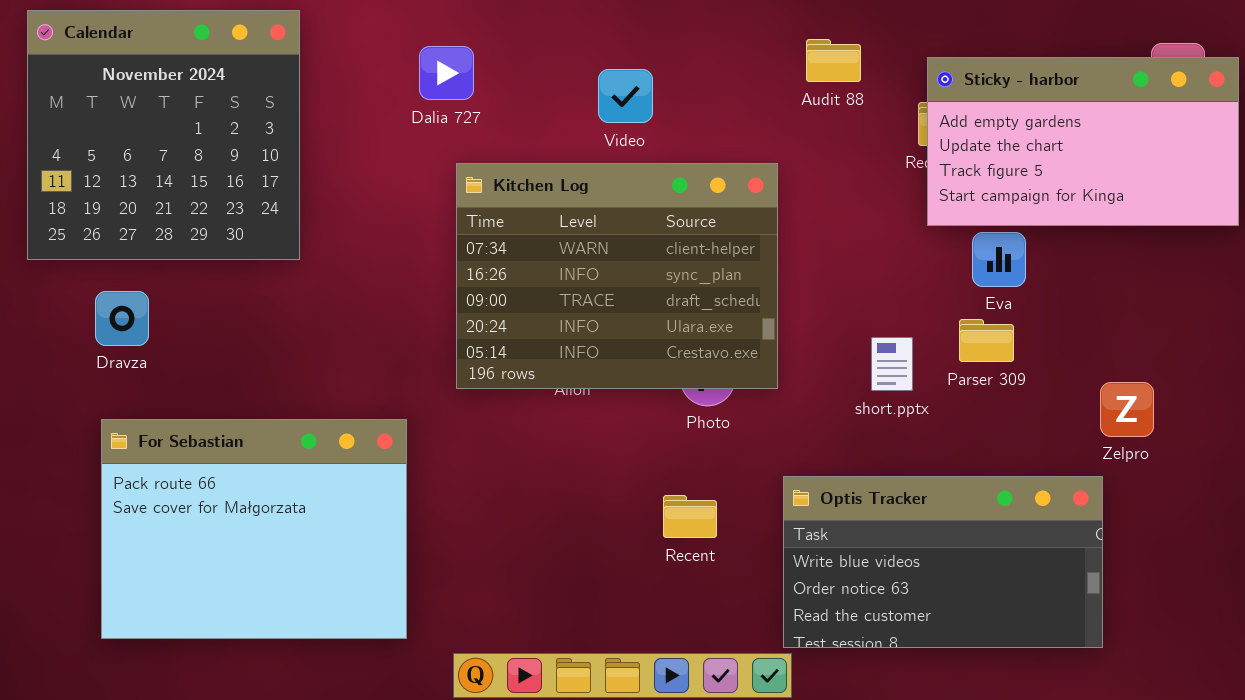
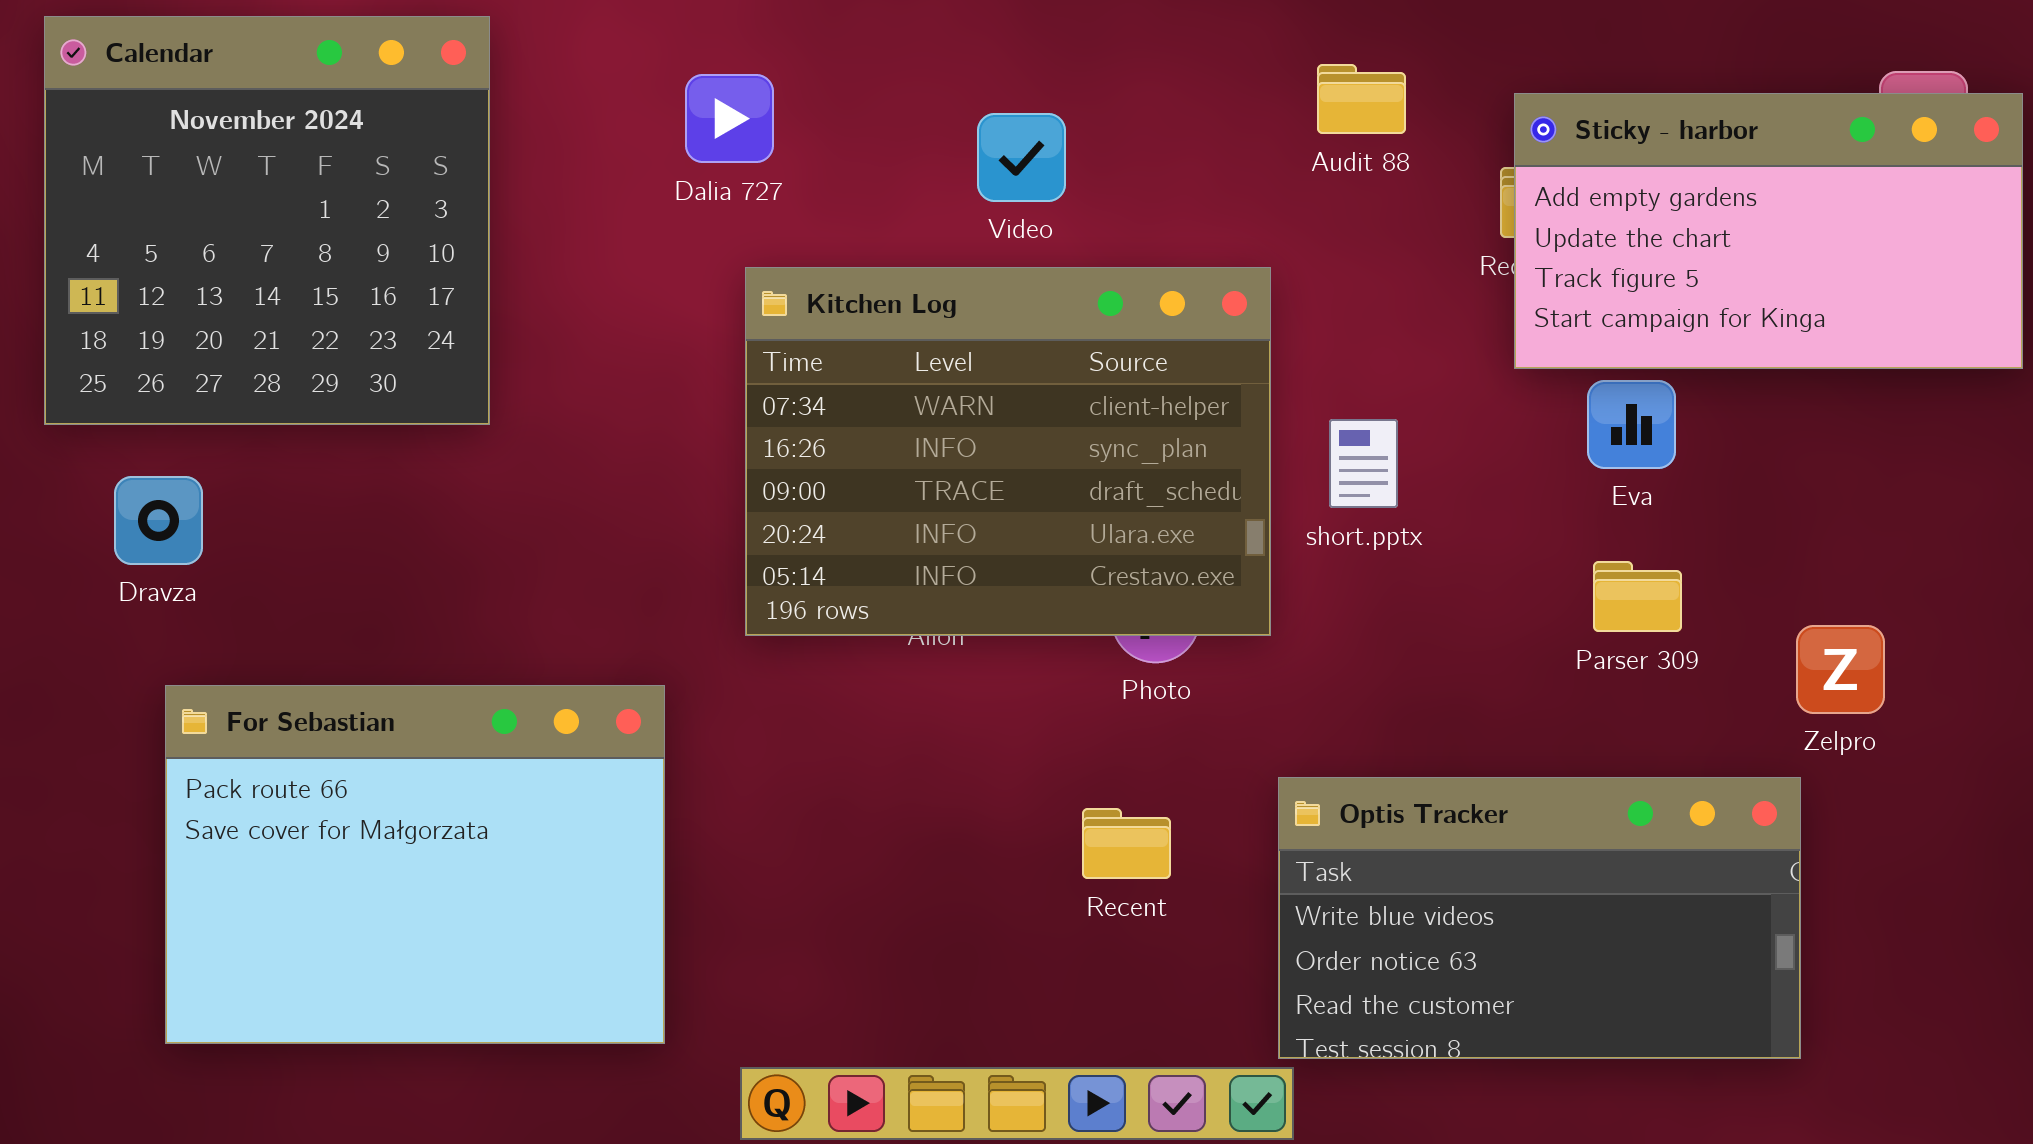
Dravza: [95,291,149,346] -> [114,476,203,565], moved
Parser 309: [959,319,1014,362] -> [1593,561,1682,632], moved
short.pptx: [871,337,913,391] -> [1329,419,1398,508], moved

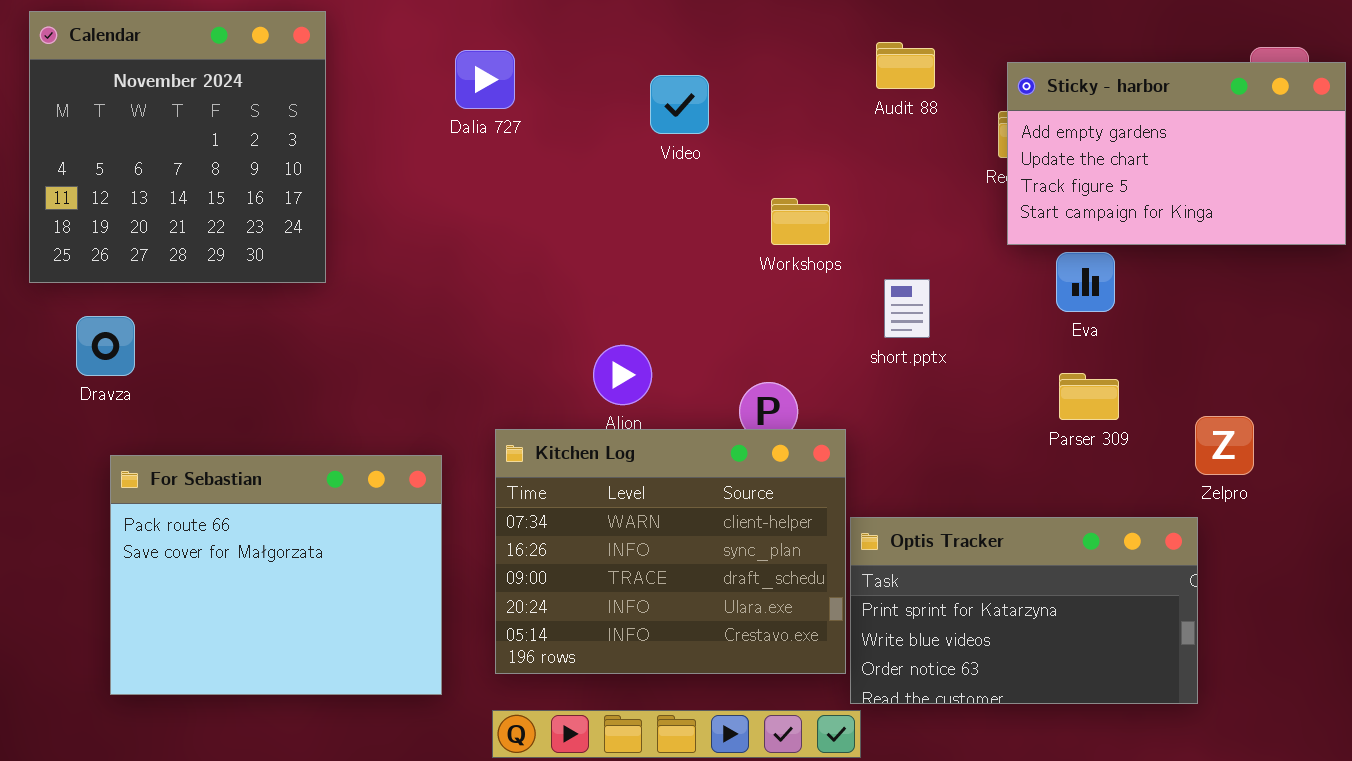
Kitchen Log: [745,267,1271,636] -> [495,429,846,674], moved
Optis Tracker: [1278,777,1801,1059] -> [850,517,1198,704], scrolled up 1 row

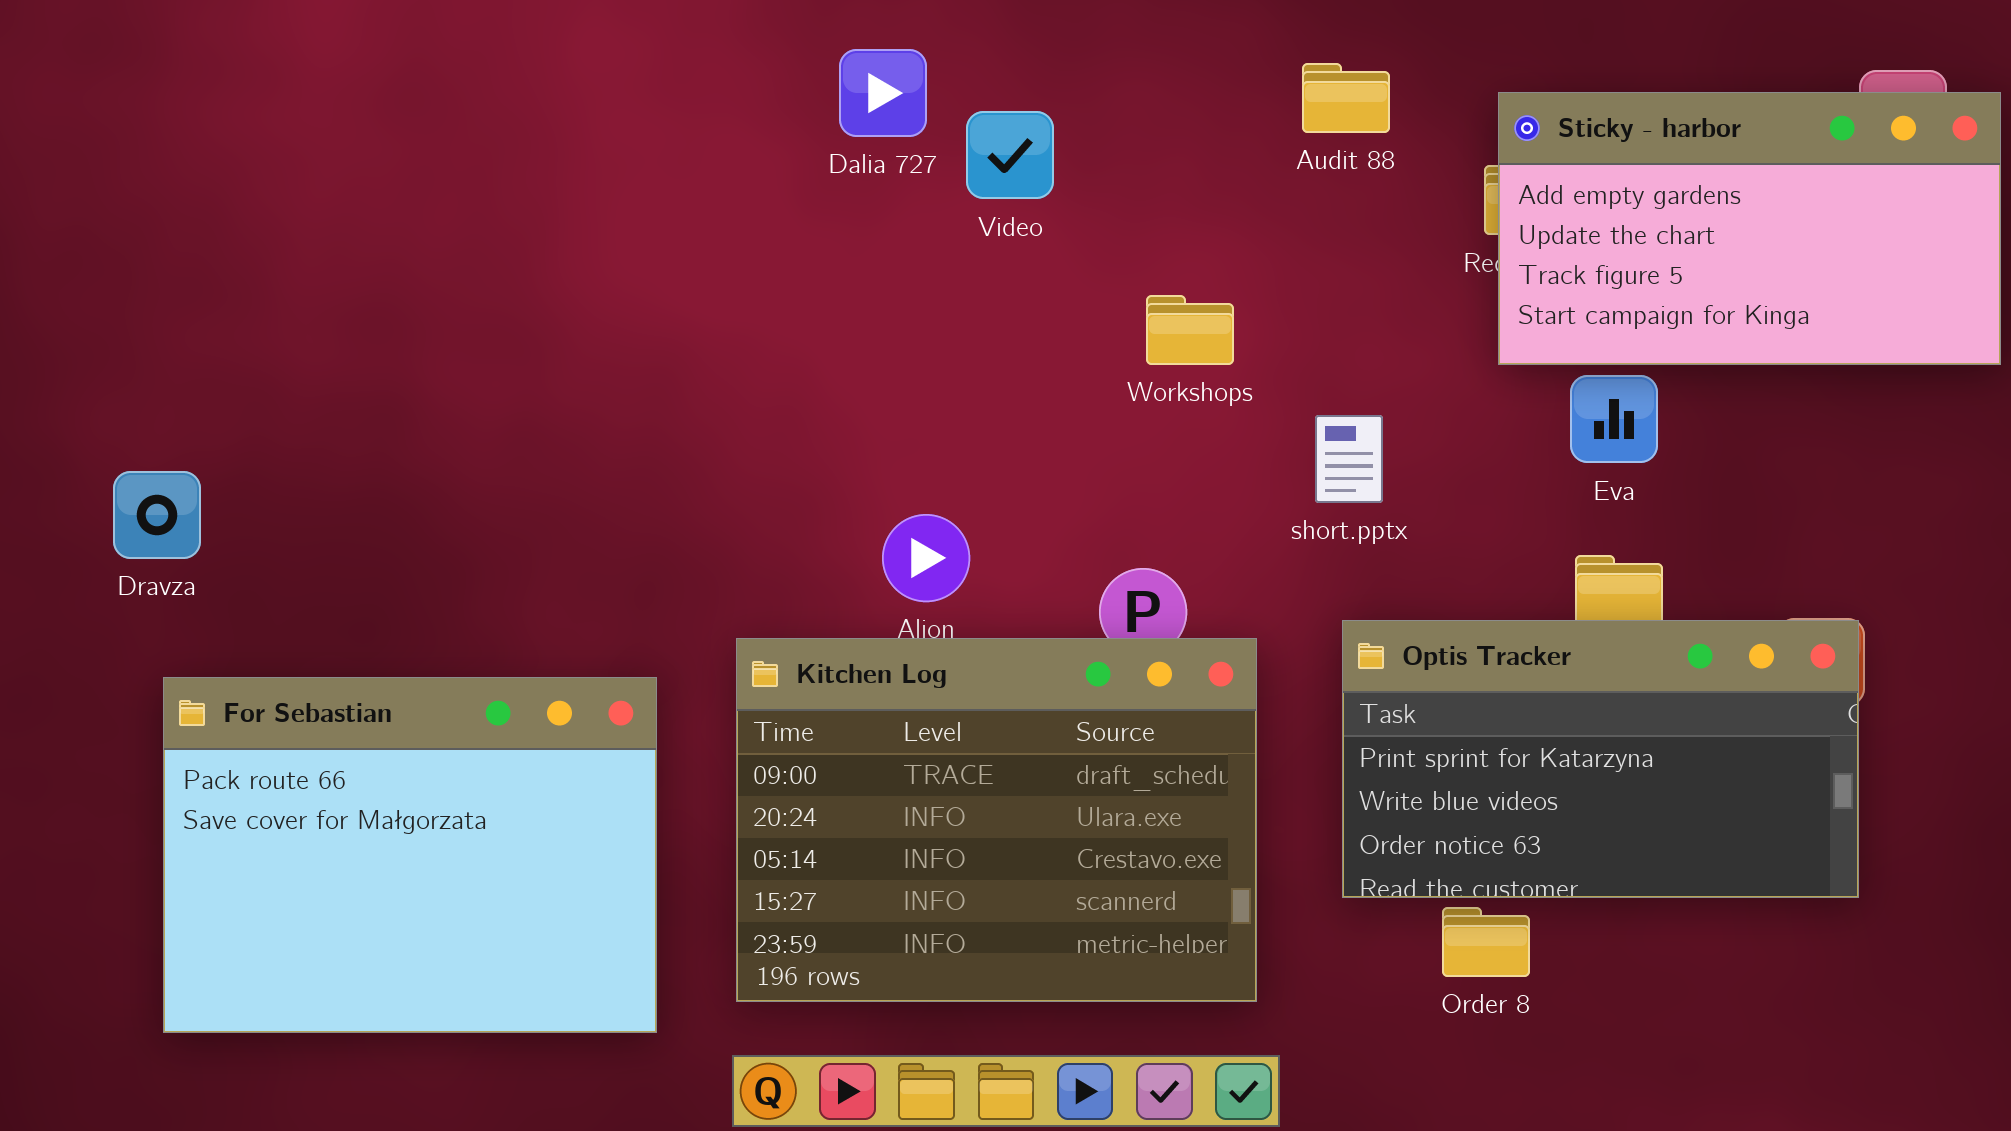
Calendar: [29,11,326,283] -> none, closed
Dalia 727: [455,50,515,109] -> [839,49,927,137], moved
Kitchen Log: [495,429,846,674] -> [736,638,1257,1002], scrolled down 2 rows
Optis Tracker: [850,517,1198,704] -> [1342,620,1859,898], moved

